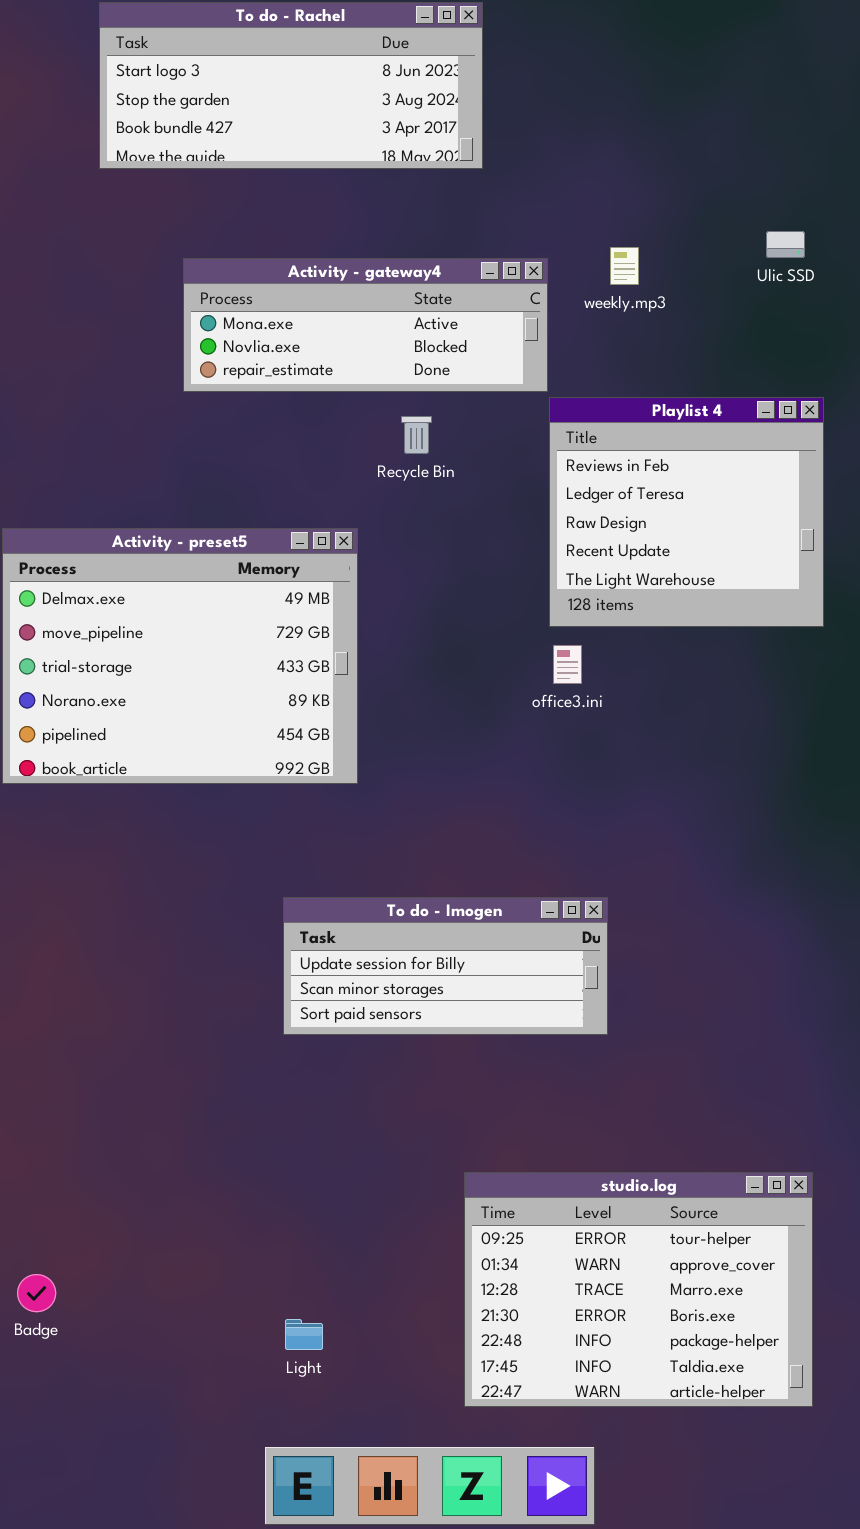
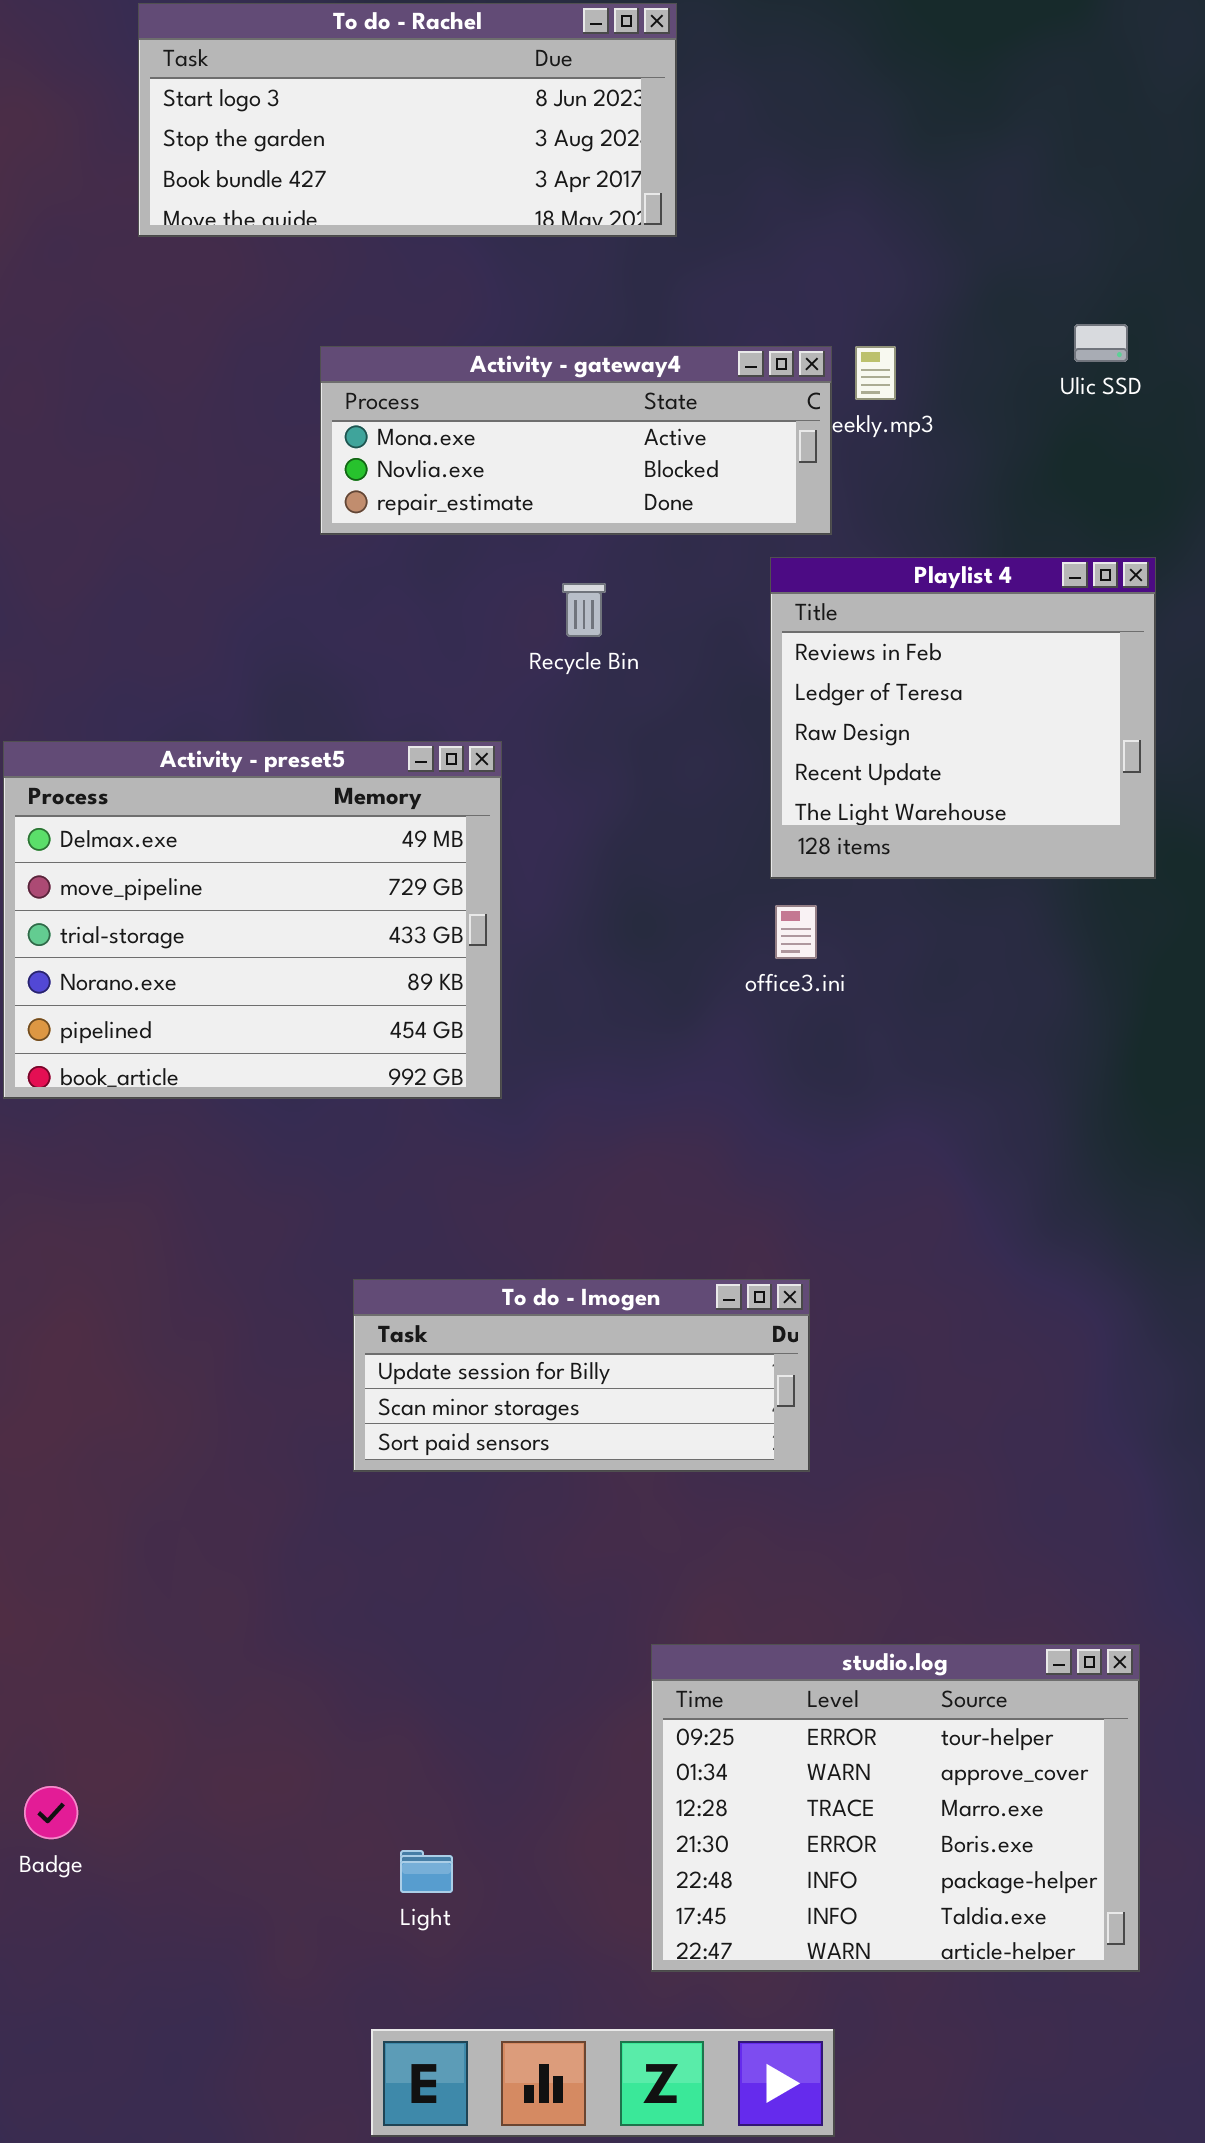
Activity - gateway4: [183,258,548,392] -> [320,346,832,535], moved
To do - Imogen: [283,897,608,1035] -> [353,1279,810,1472], moved

